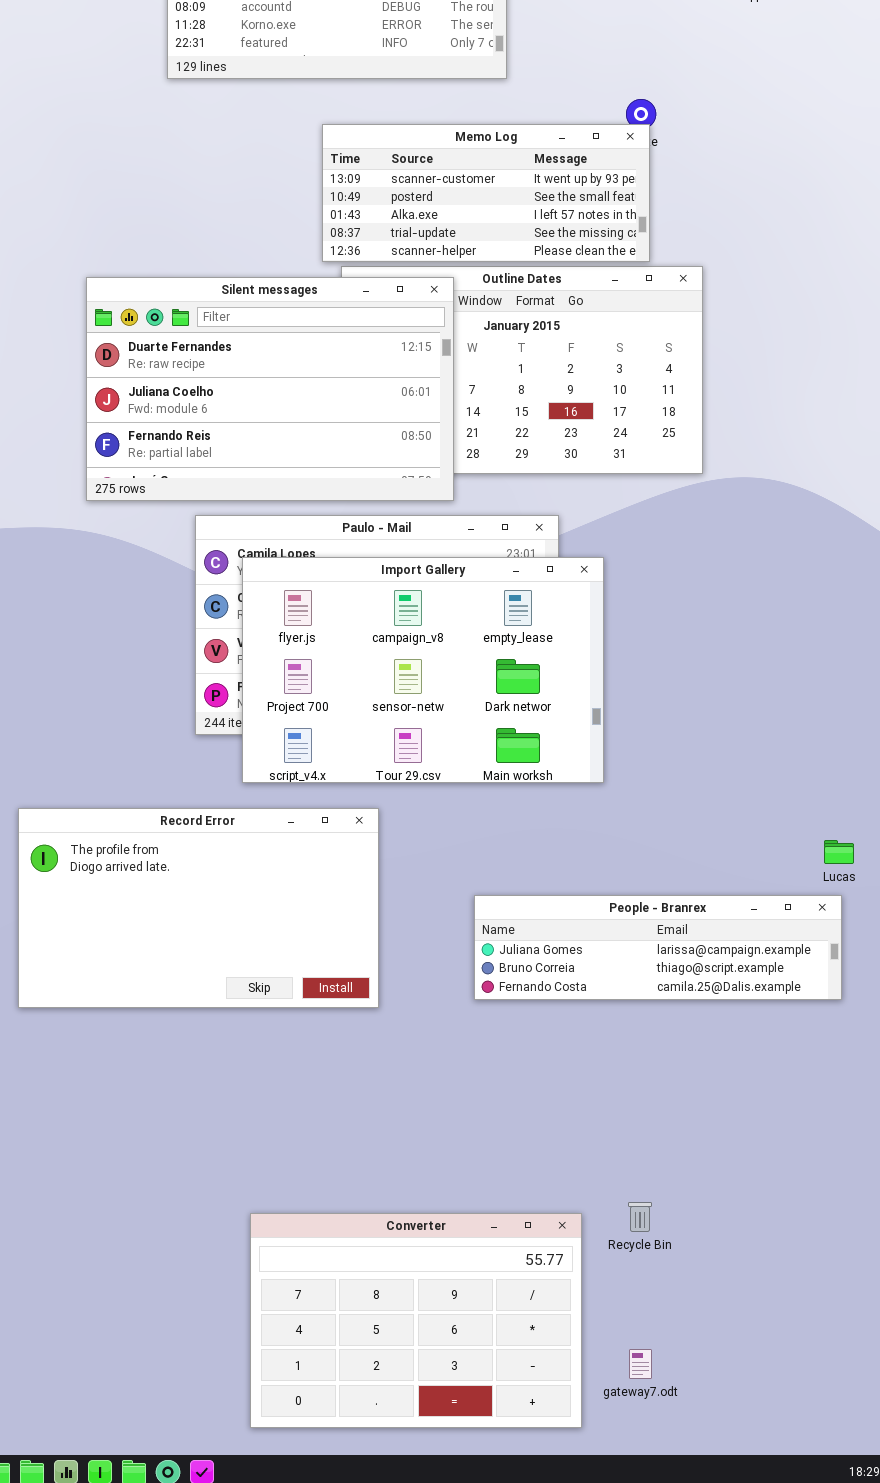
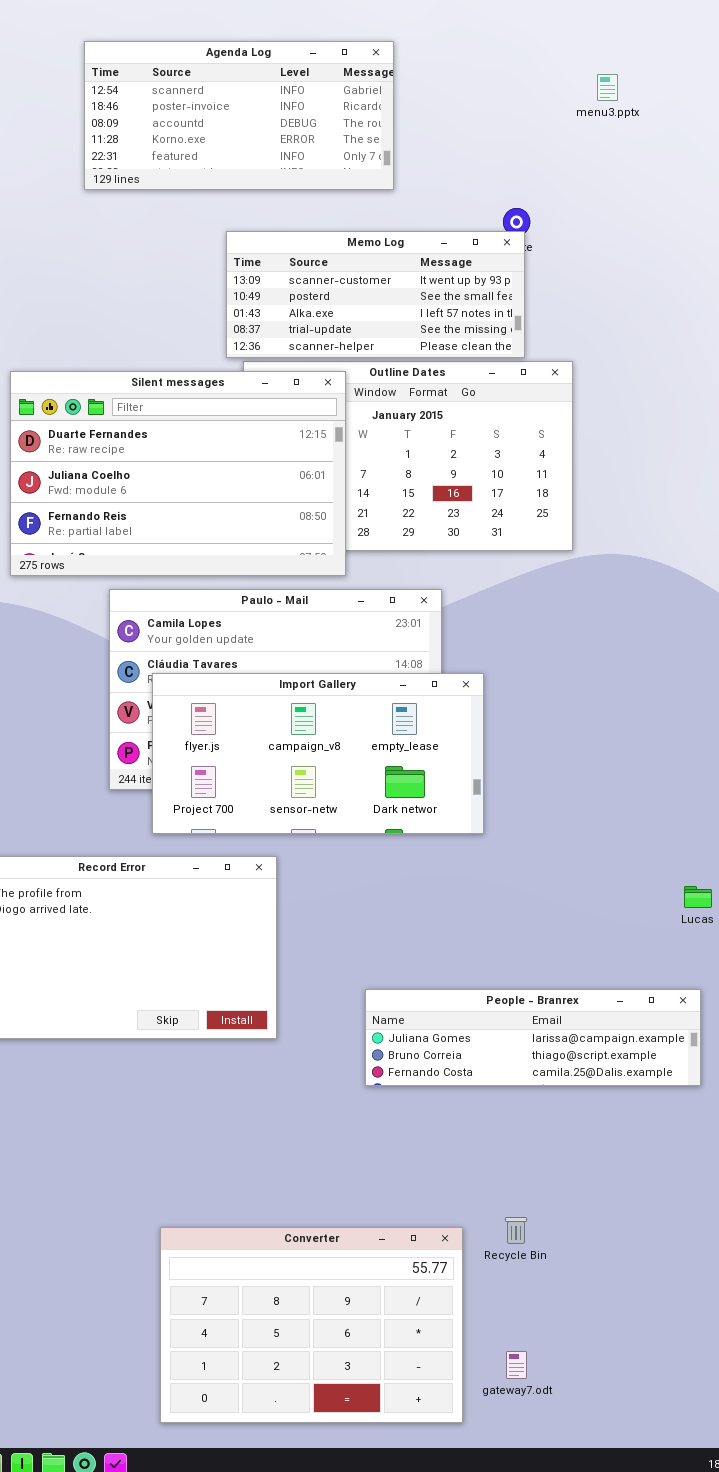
Import Gallery: [242,557,604,783] -> [152,673,484,834], resized
People - Branrex: [474,895,842,1000] -> [365,989,701,1086], moved

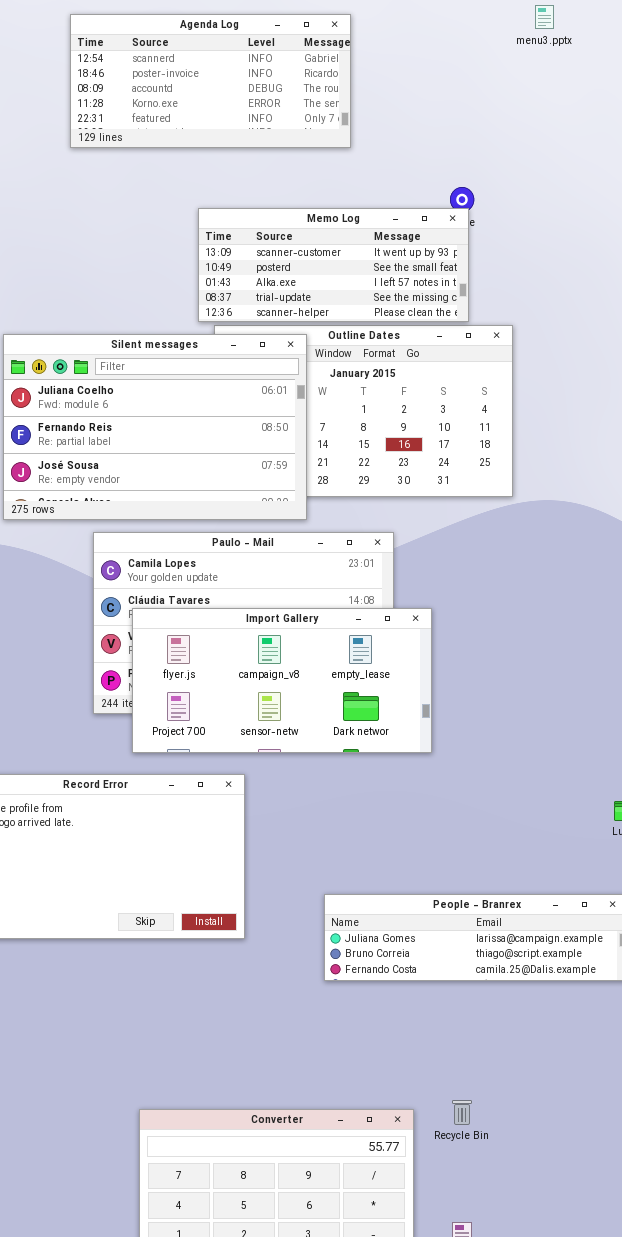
Agenda Log: [84,41,394,190] -> [70,14,351,148], moved
menu3.pptx: [597,74,618,101] -> [535,5,554,29], moved
Silent messages: [10,371,346,576] -> [3,334,307,520], scrolled down 1 row

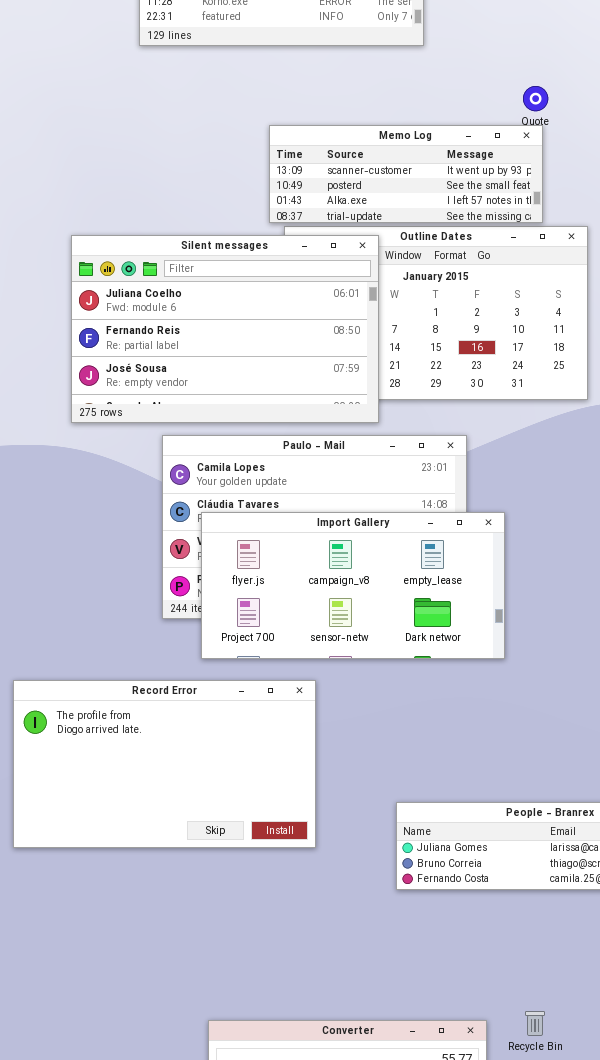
Memo Log: [198,208,469,322] -> [269,125,543,223], resized

